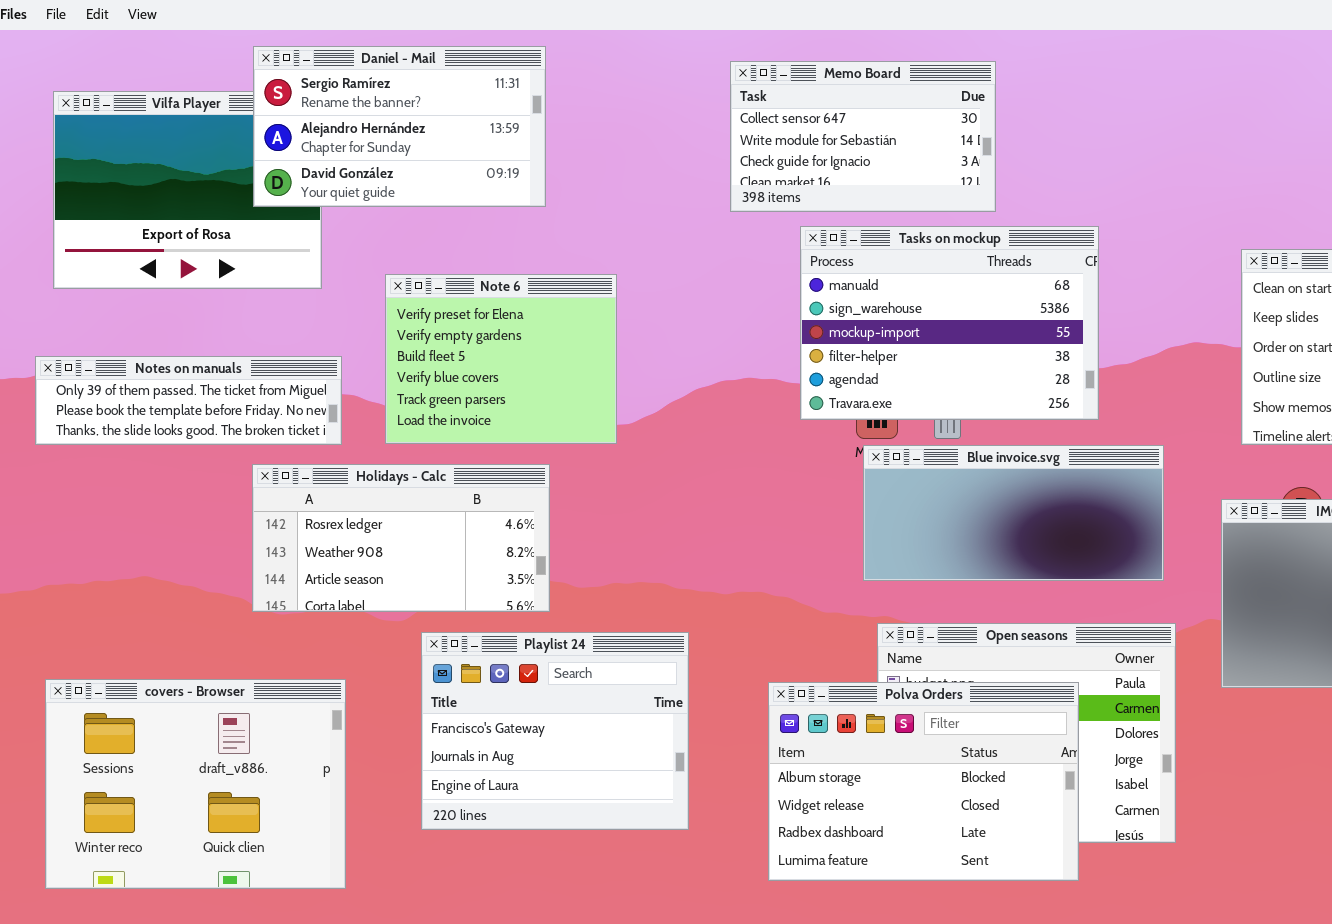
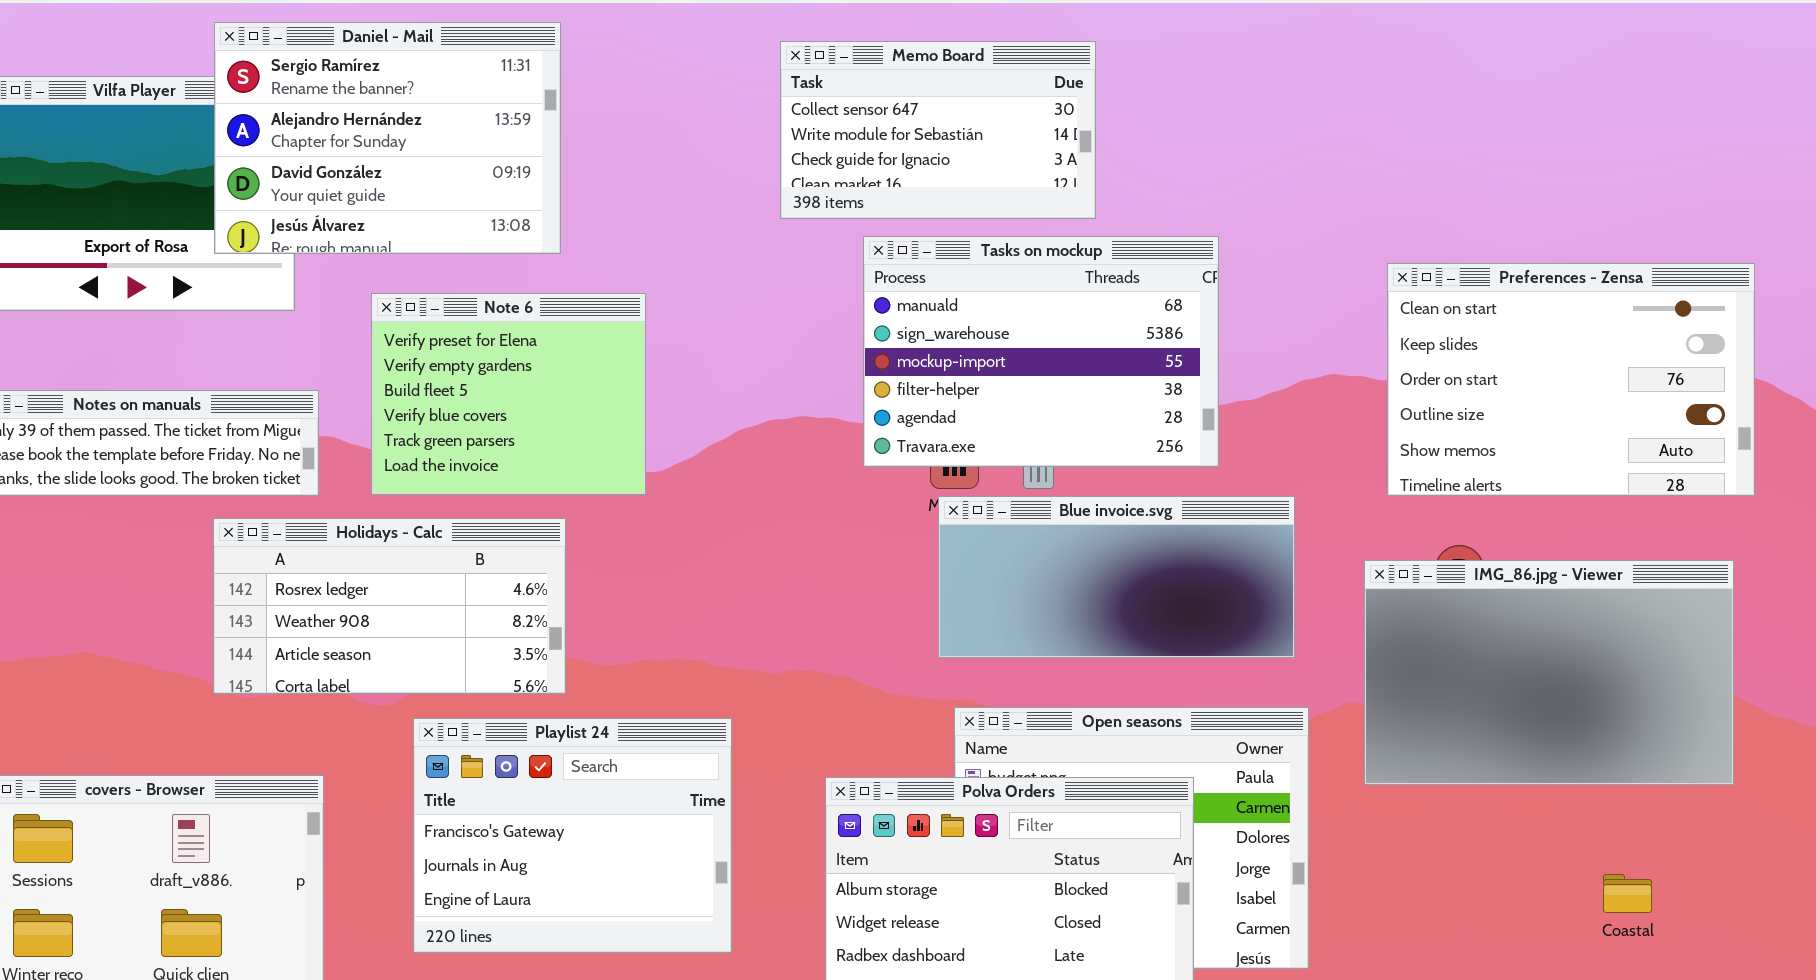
Daniel - Mail: [253,46,546,207] -> [214,22,561,254], resized

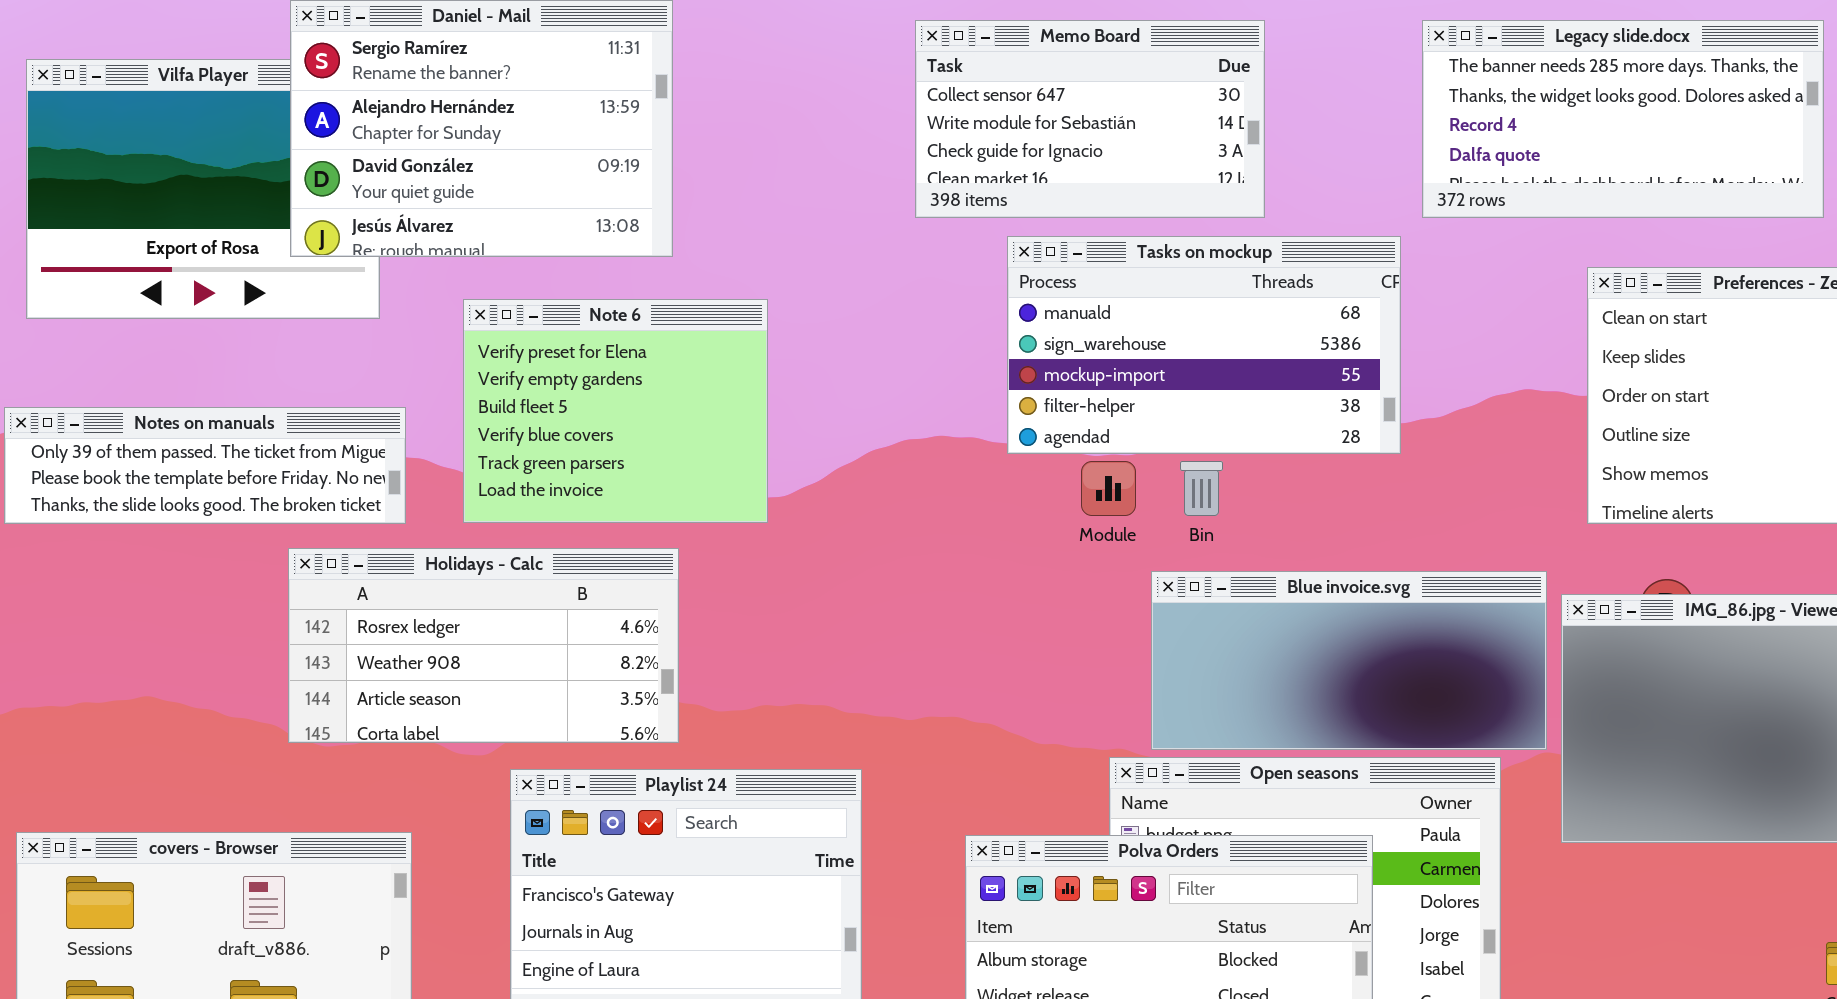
Legacy slide.docx: none -> [1422,20,1824,218], opened
Tasks on mockup: [863,236,1219,467] -> [1007,236,1401,454], resized
Blue invoice.svg: [938,496,1295,658] -> [1151,571,1547,750], moved

